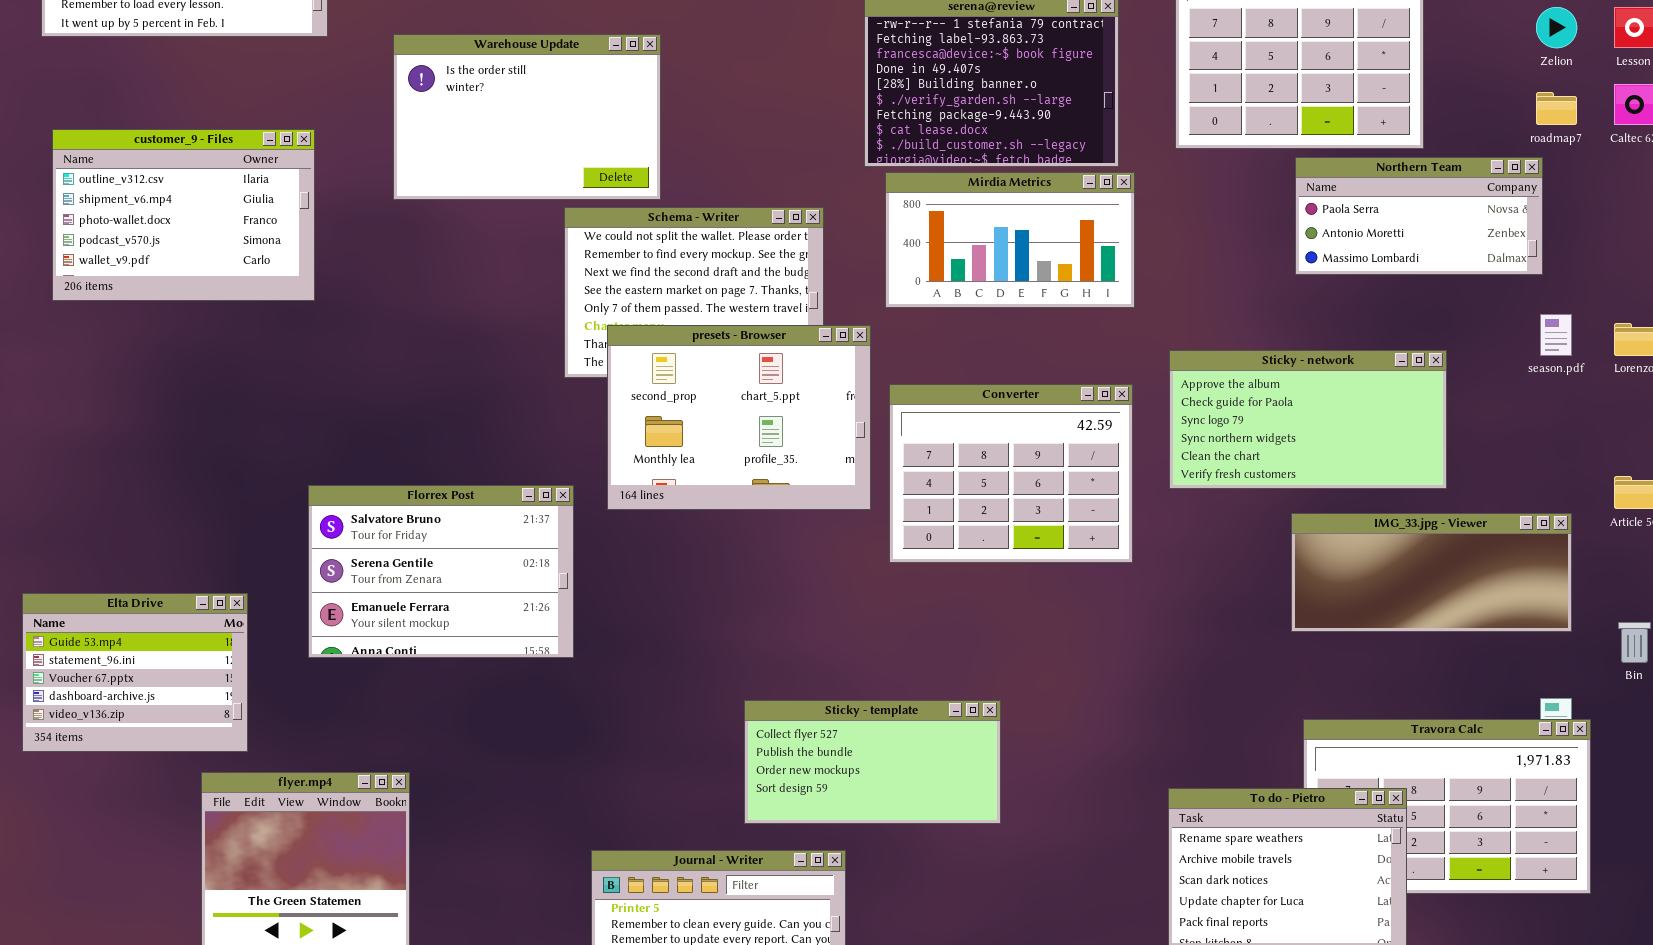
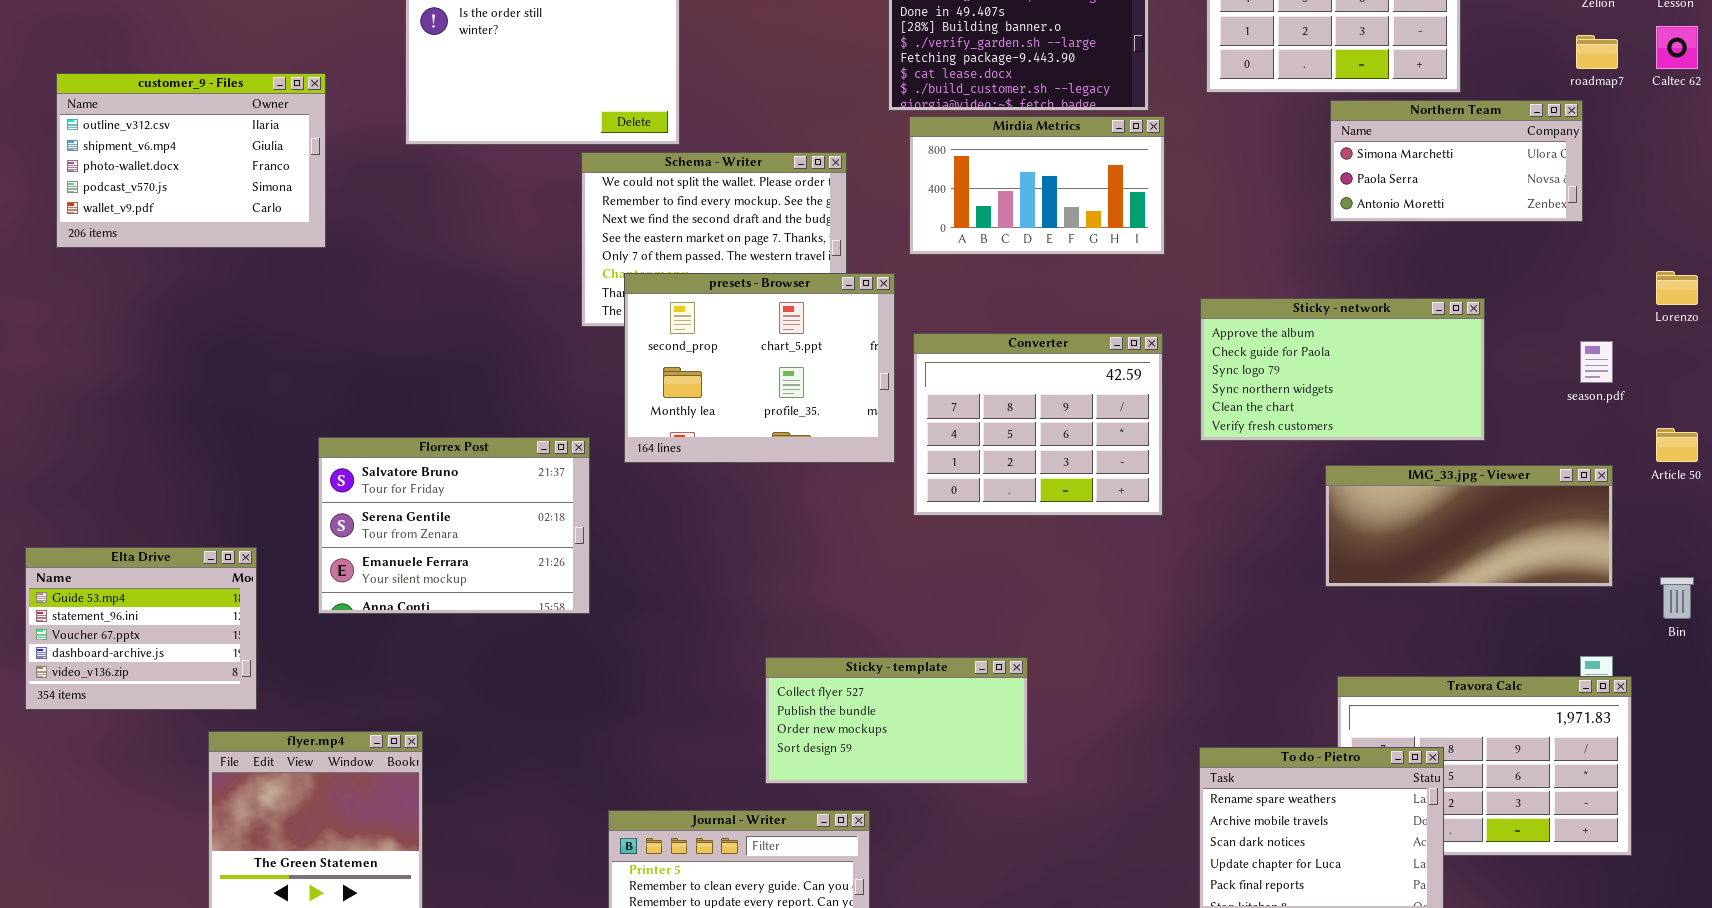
Northern Team: [1295,157,1543,275] -> [1330,100,1583,222], scrolled up 1 row
season.pdf: [1540,314,1572,356] -> [1580,341,1613,383], moved

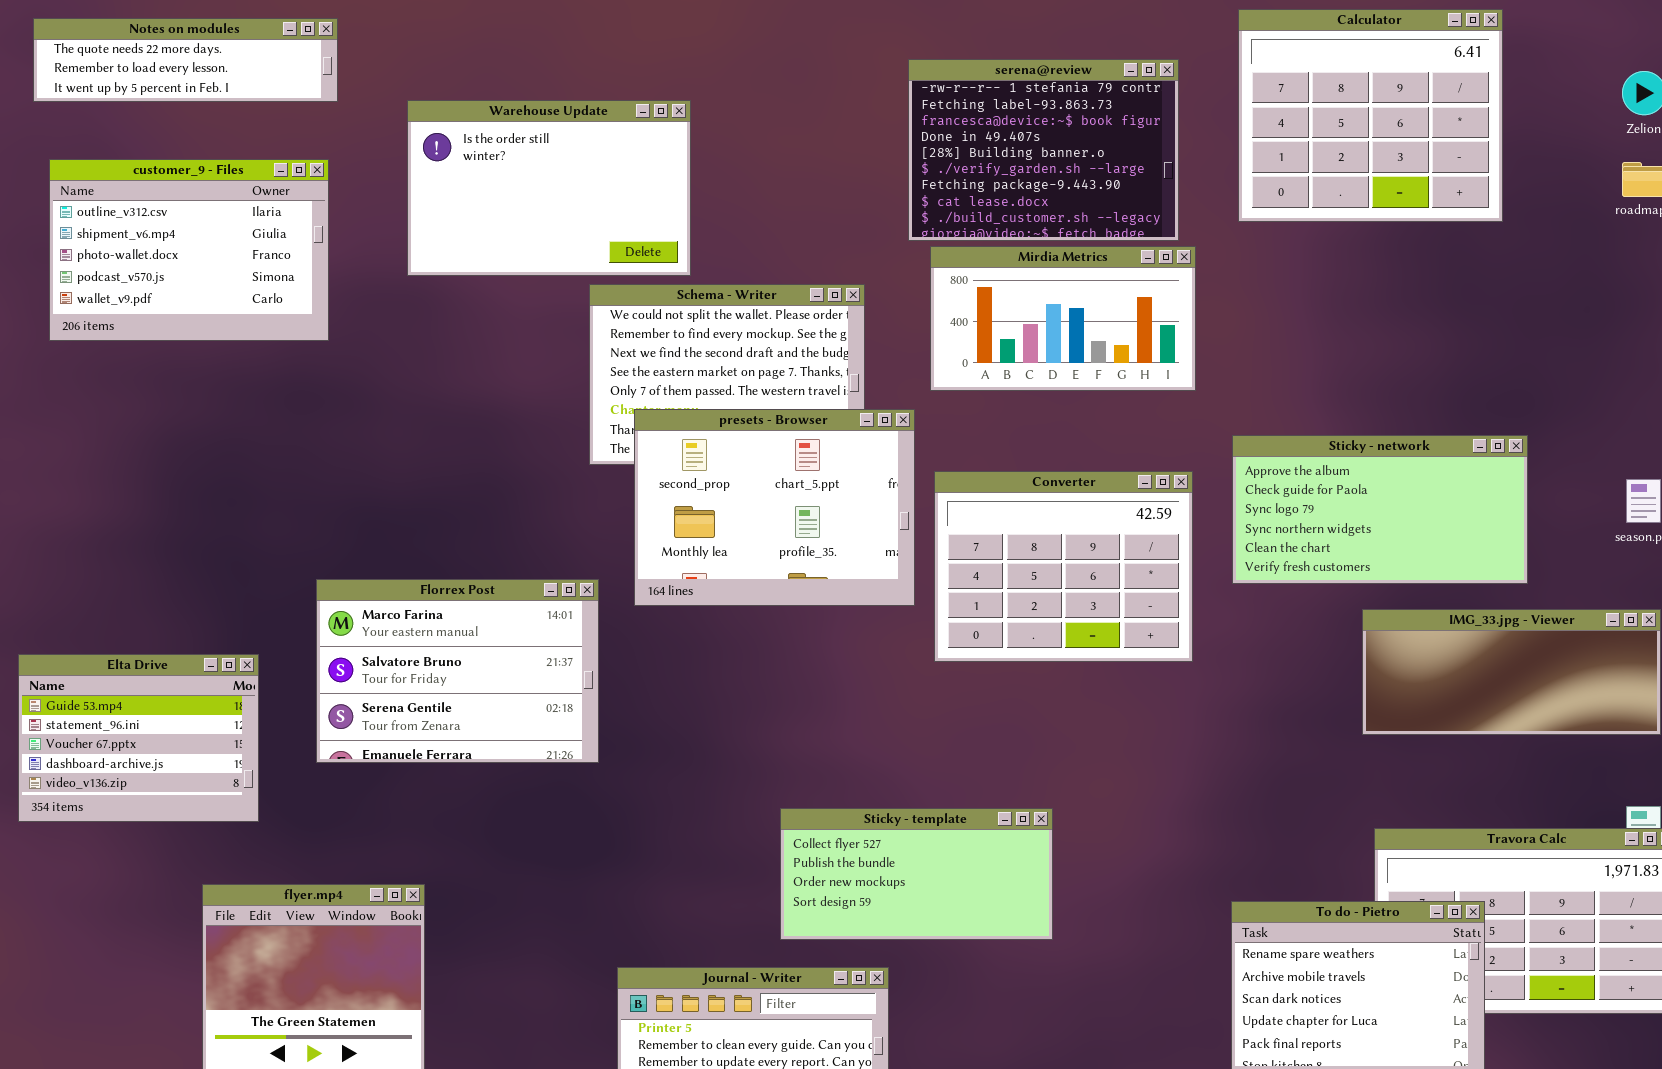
customer_9 - Files: [56,73,326,248] -> [49,159,329,341], moved
Northern Team: [1330,100,1583,222] -> none, closed
Florrex Post: [318,437,590,614] -> [316,579,599,763], scrolled up 1 row
Elta Drive: [25,547,257,710] -> [18,654,259,822], moved

